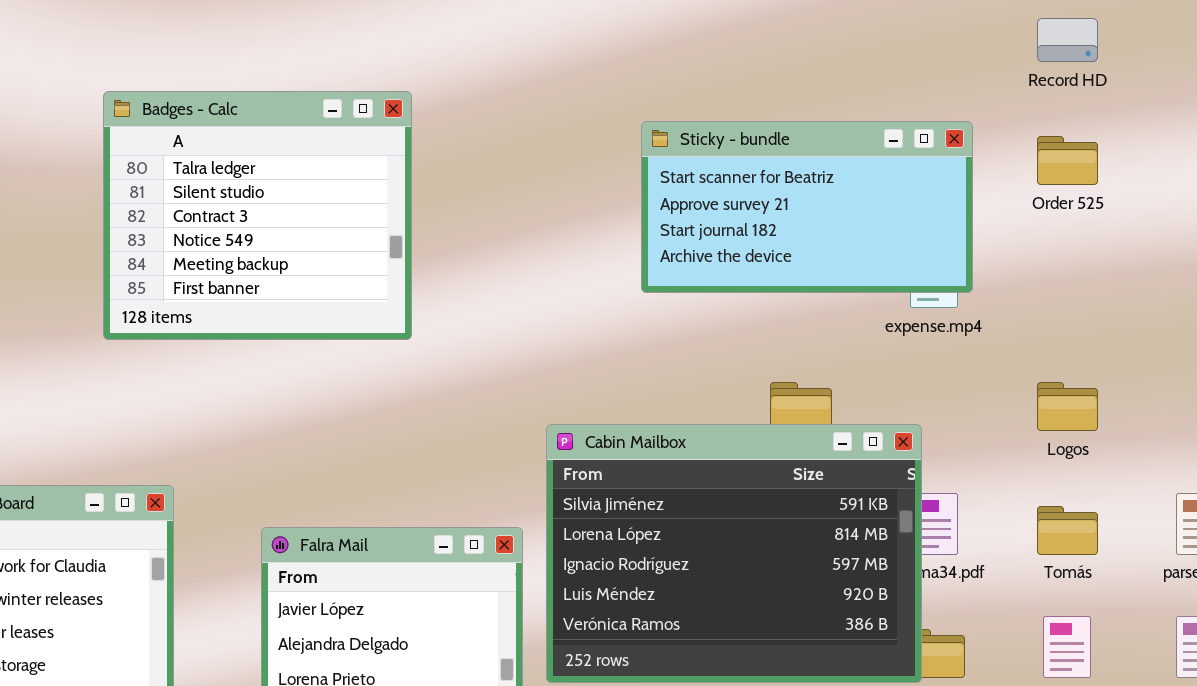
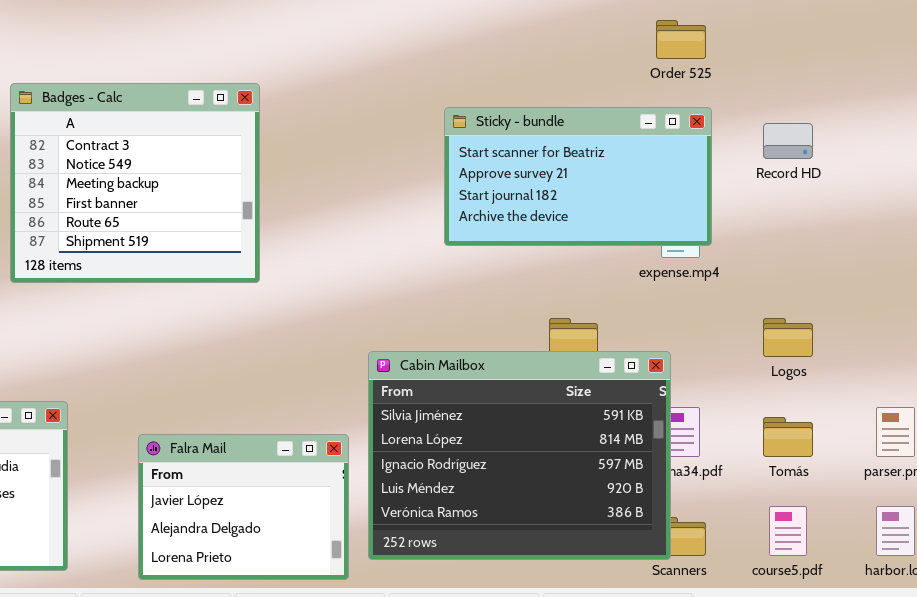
Record HD: [1037,18,1098,62] -> [763,123,813,159], moved
Badges - Calc: [103,91,412,340] -> [10,83,260,283], scrolled down 2 rows
Order 525: [1037,136,1098,185] -> [656,20,706,59], moved

